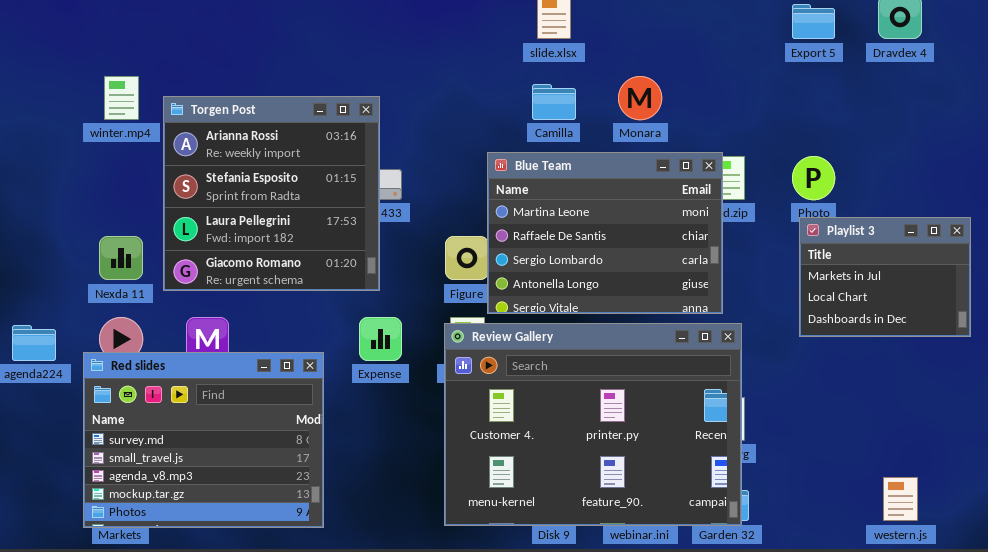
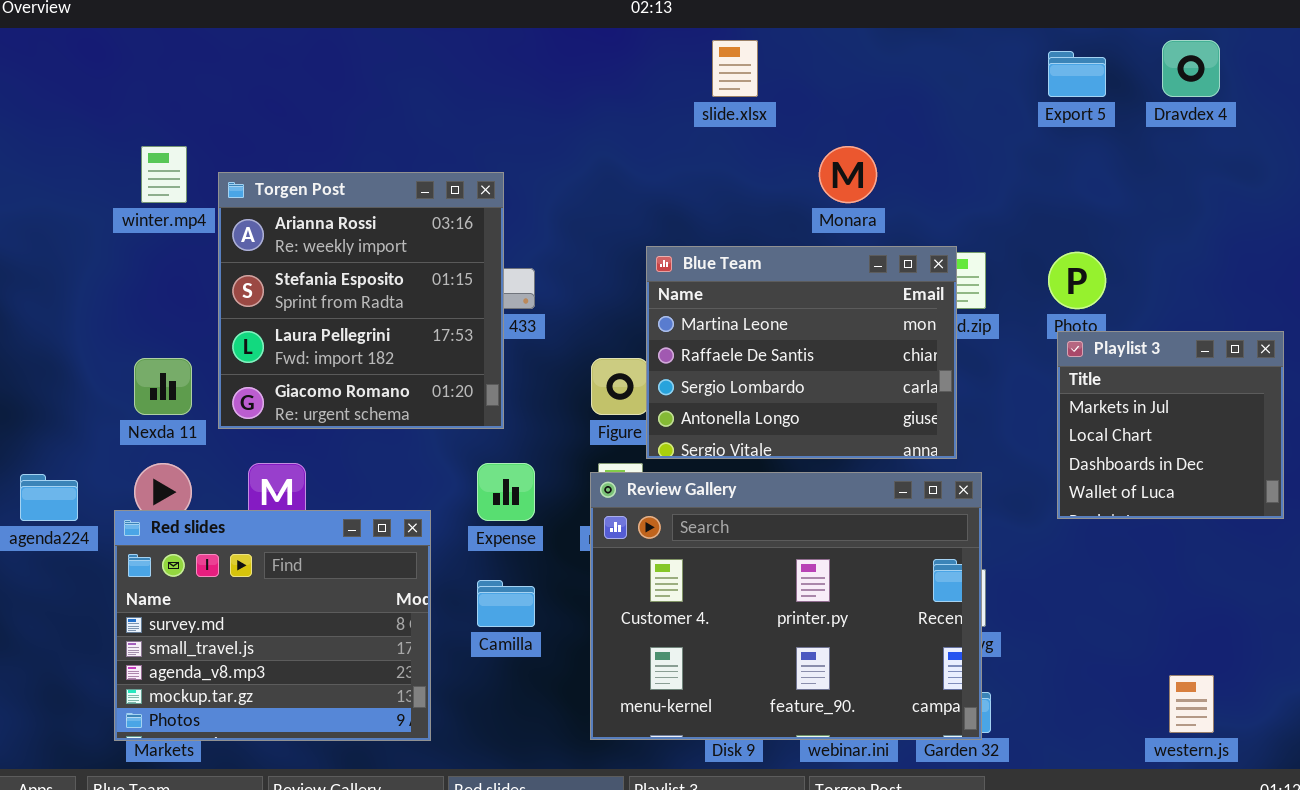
Camilla: [532,84,576,120] -> [477,580,535,627], moved
Playlist 3: [799,217,971,337] -> [1057,331,1284,519], resized

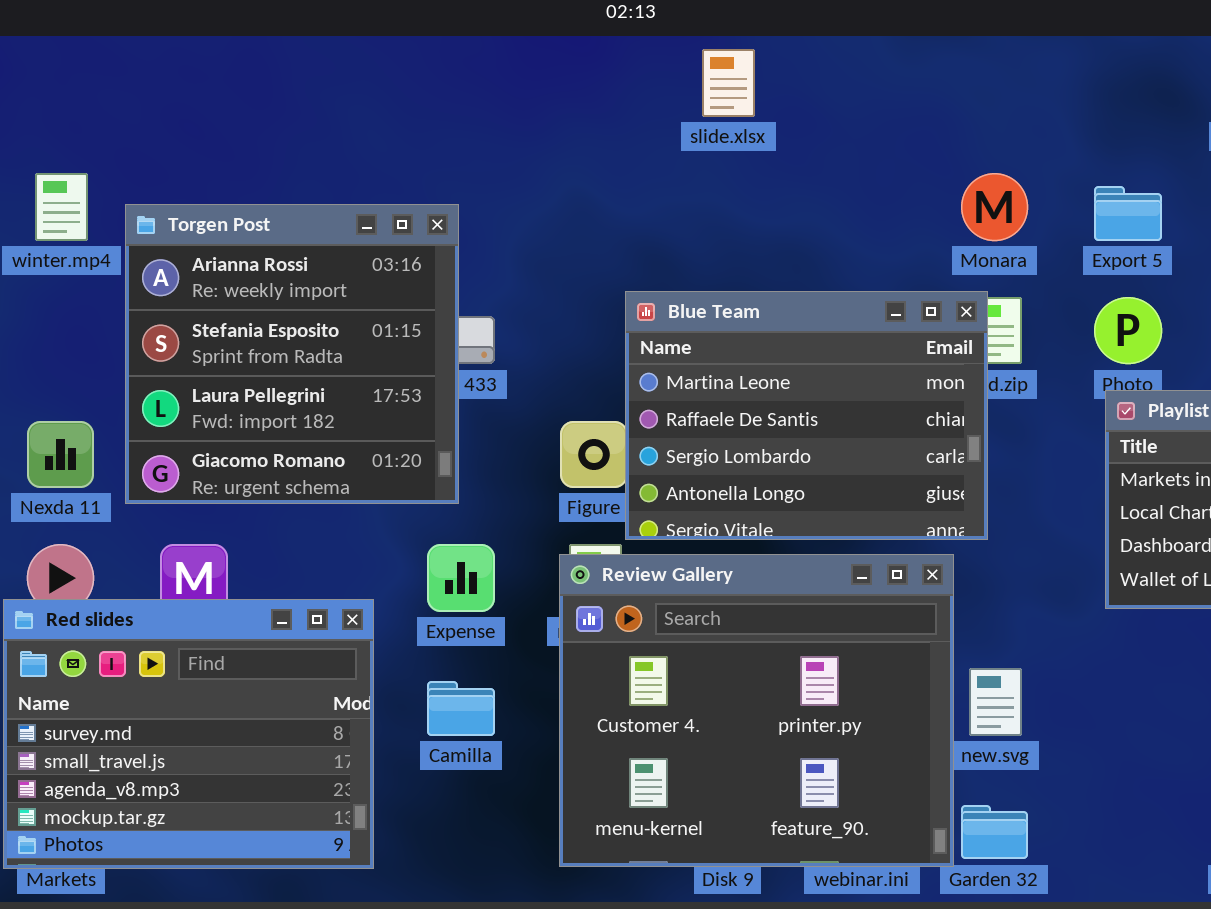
Export 5: [1048,51,1106,97] -> [1094,186,1162,241], moved
Monara: [819,146,877,203] -> [961,173,1028,241], moved
Review Gallery: [590,472,982,740] -> [559,554,954,867], resized

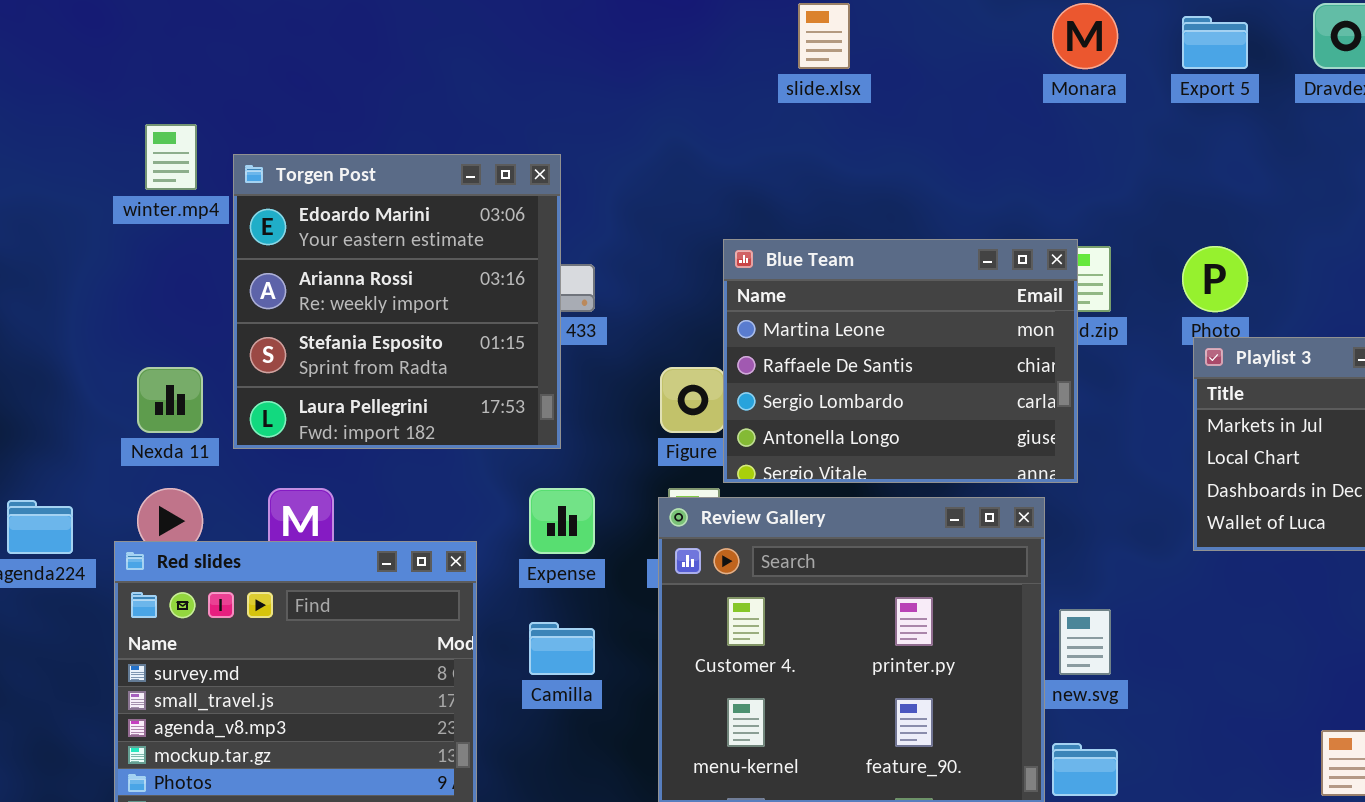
Monara: [961,173,1028,241] -> [1052,3,1118,69], moved
Export 5: [1094,186,1162,241] -> [1182,16,1248,69], moved
Torgen Post: [125,204,459,504] -> [233,154,561,449], scrolled up 1 row

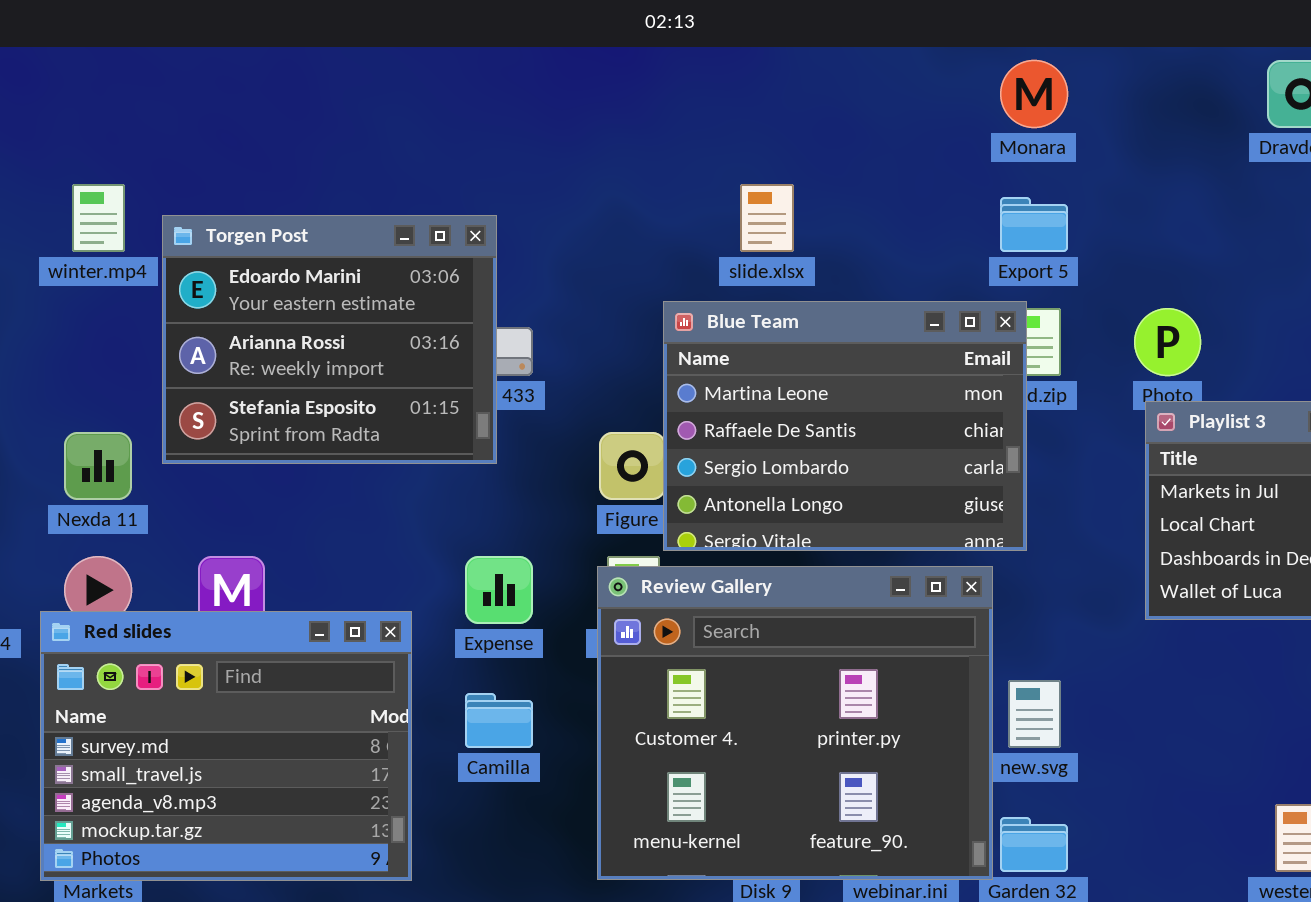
slide.xlsx: [798,3,850,69] -> [740,184,794,252], moved
Export 5: [1182,16,1248,69] -> [1000,197,1068,252], moved
Torgen Post: [233,154,561,449] -> [162,215,497,464], resized

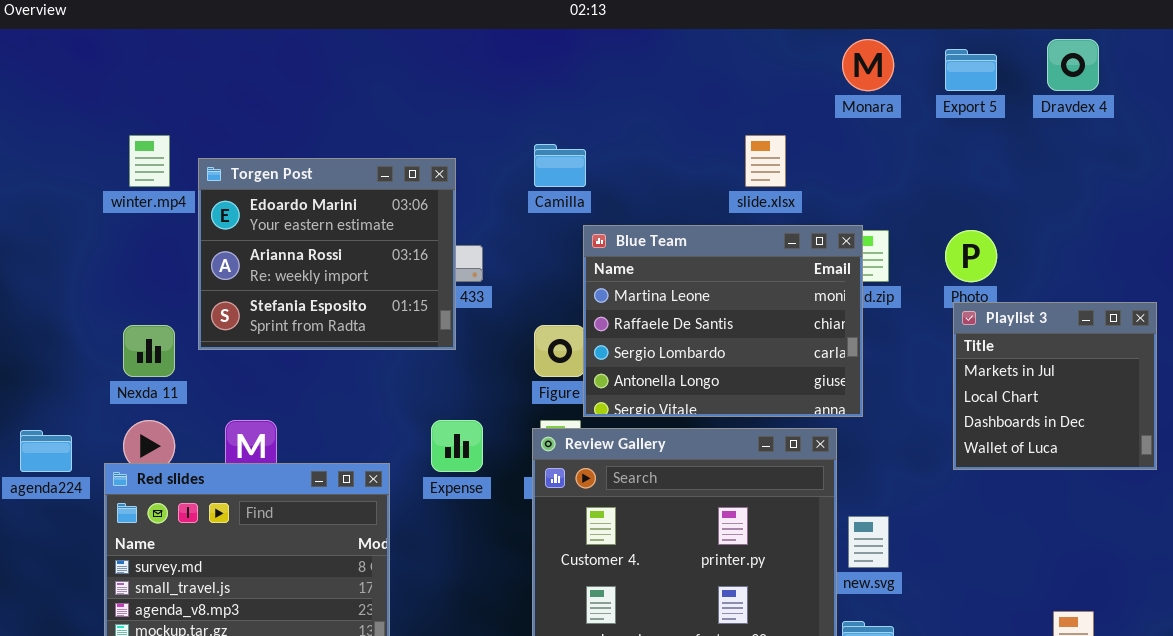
slide.xlsx: [740,184,794,252] -> [745,135,786,187], moved
Export 5: [1000,197,1068,252] -> [945,49,997,91], moved
Camilla: [465,693,533,748] -> [534,144,586,187], moved

